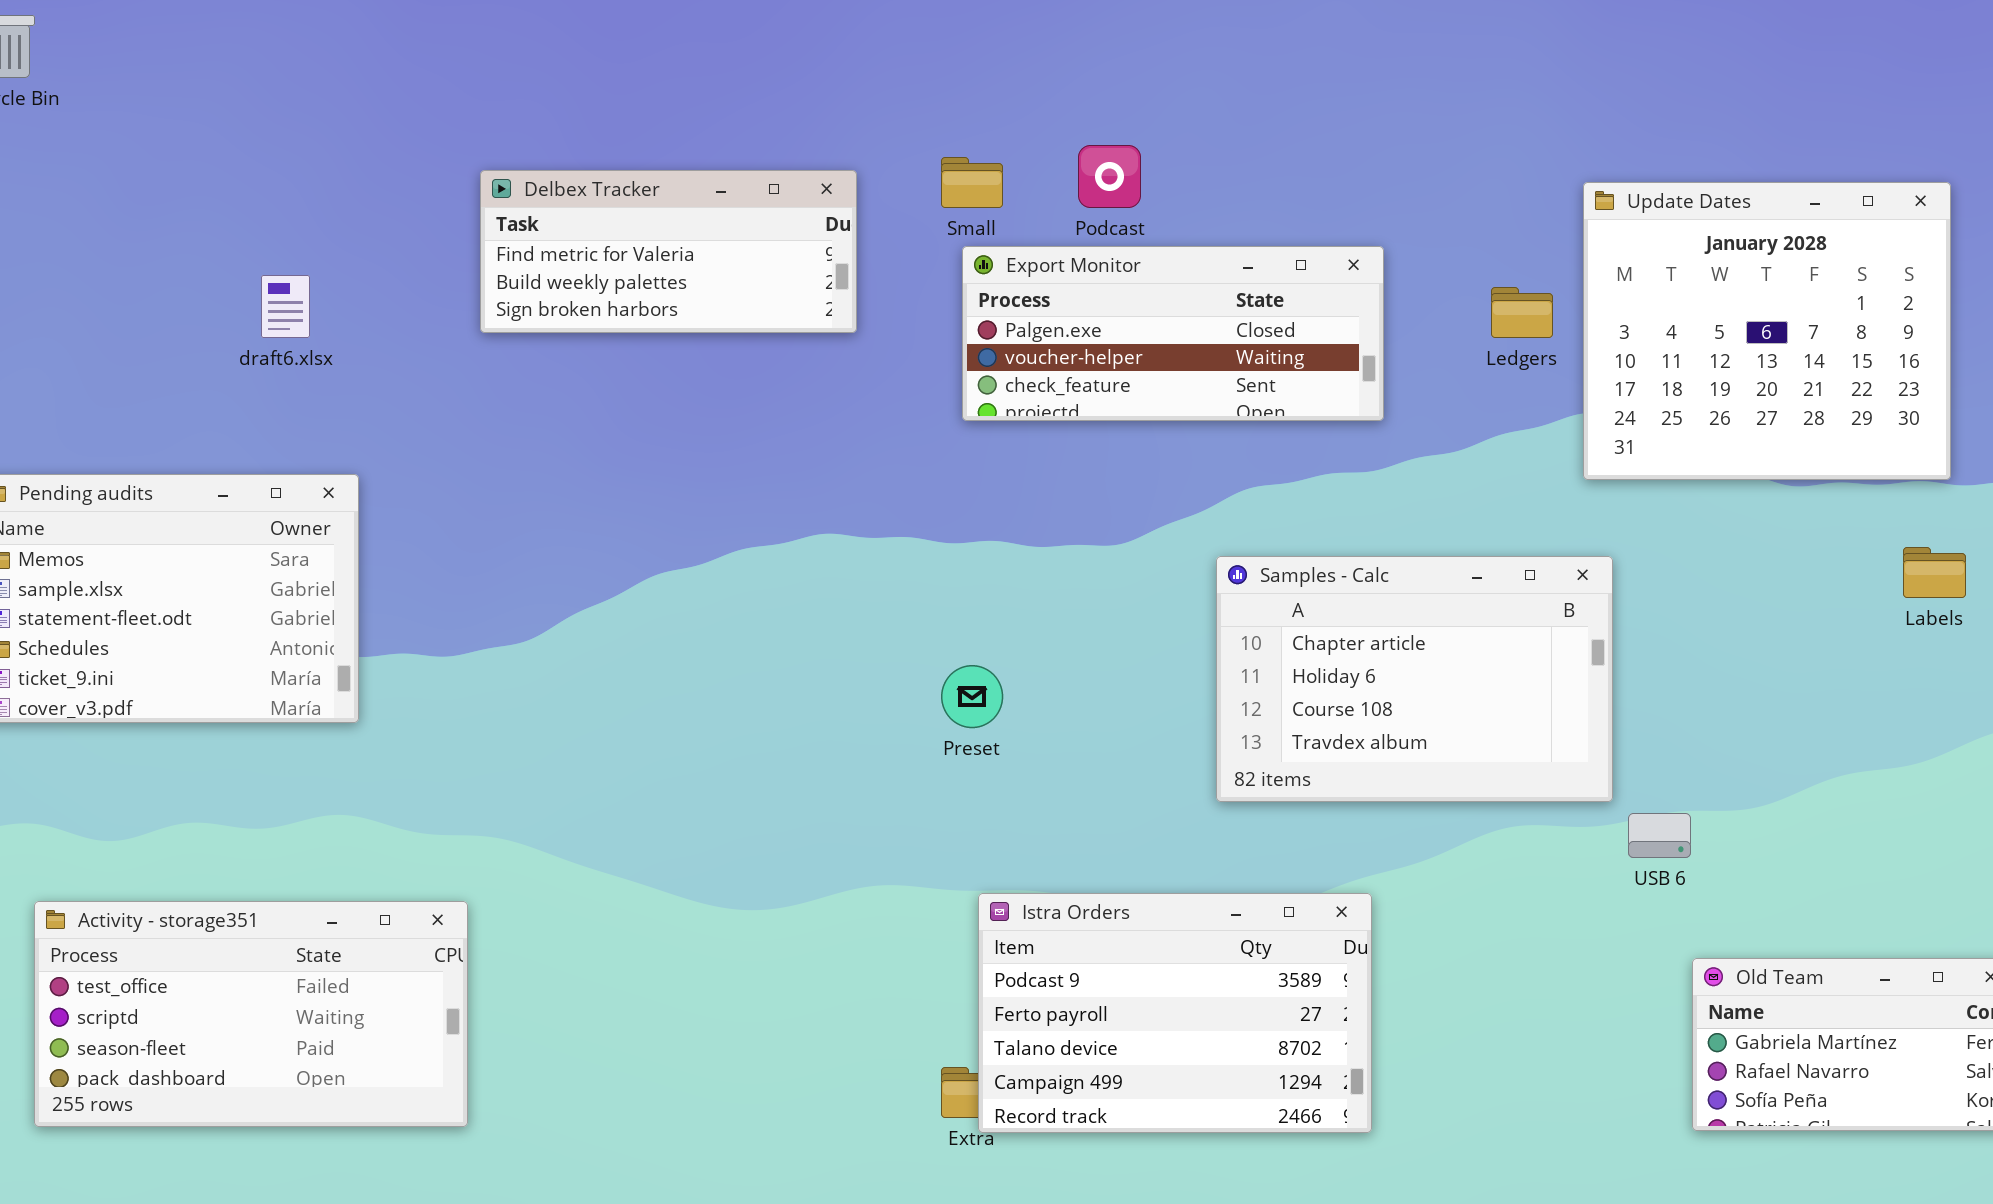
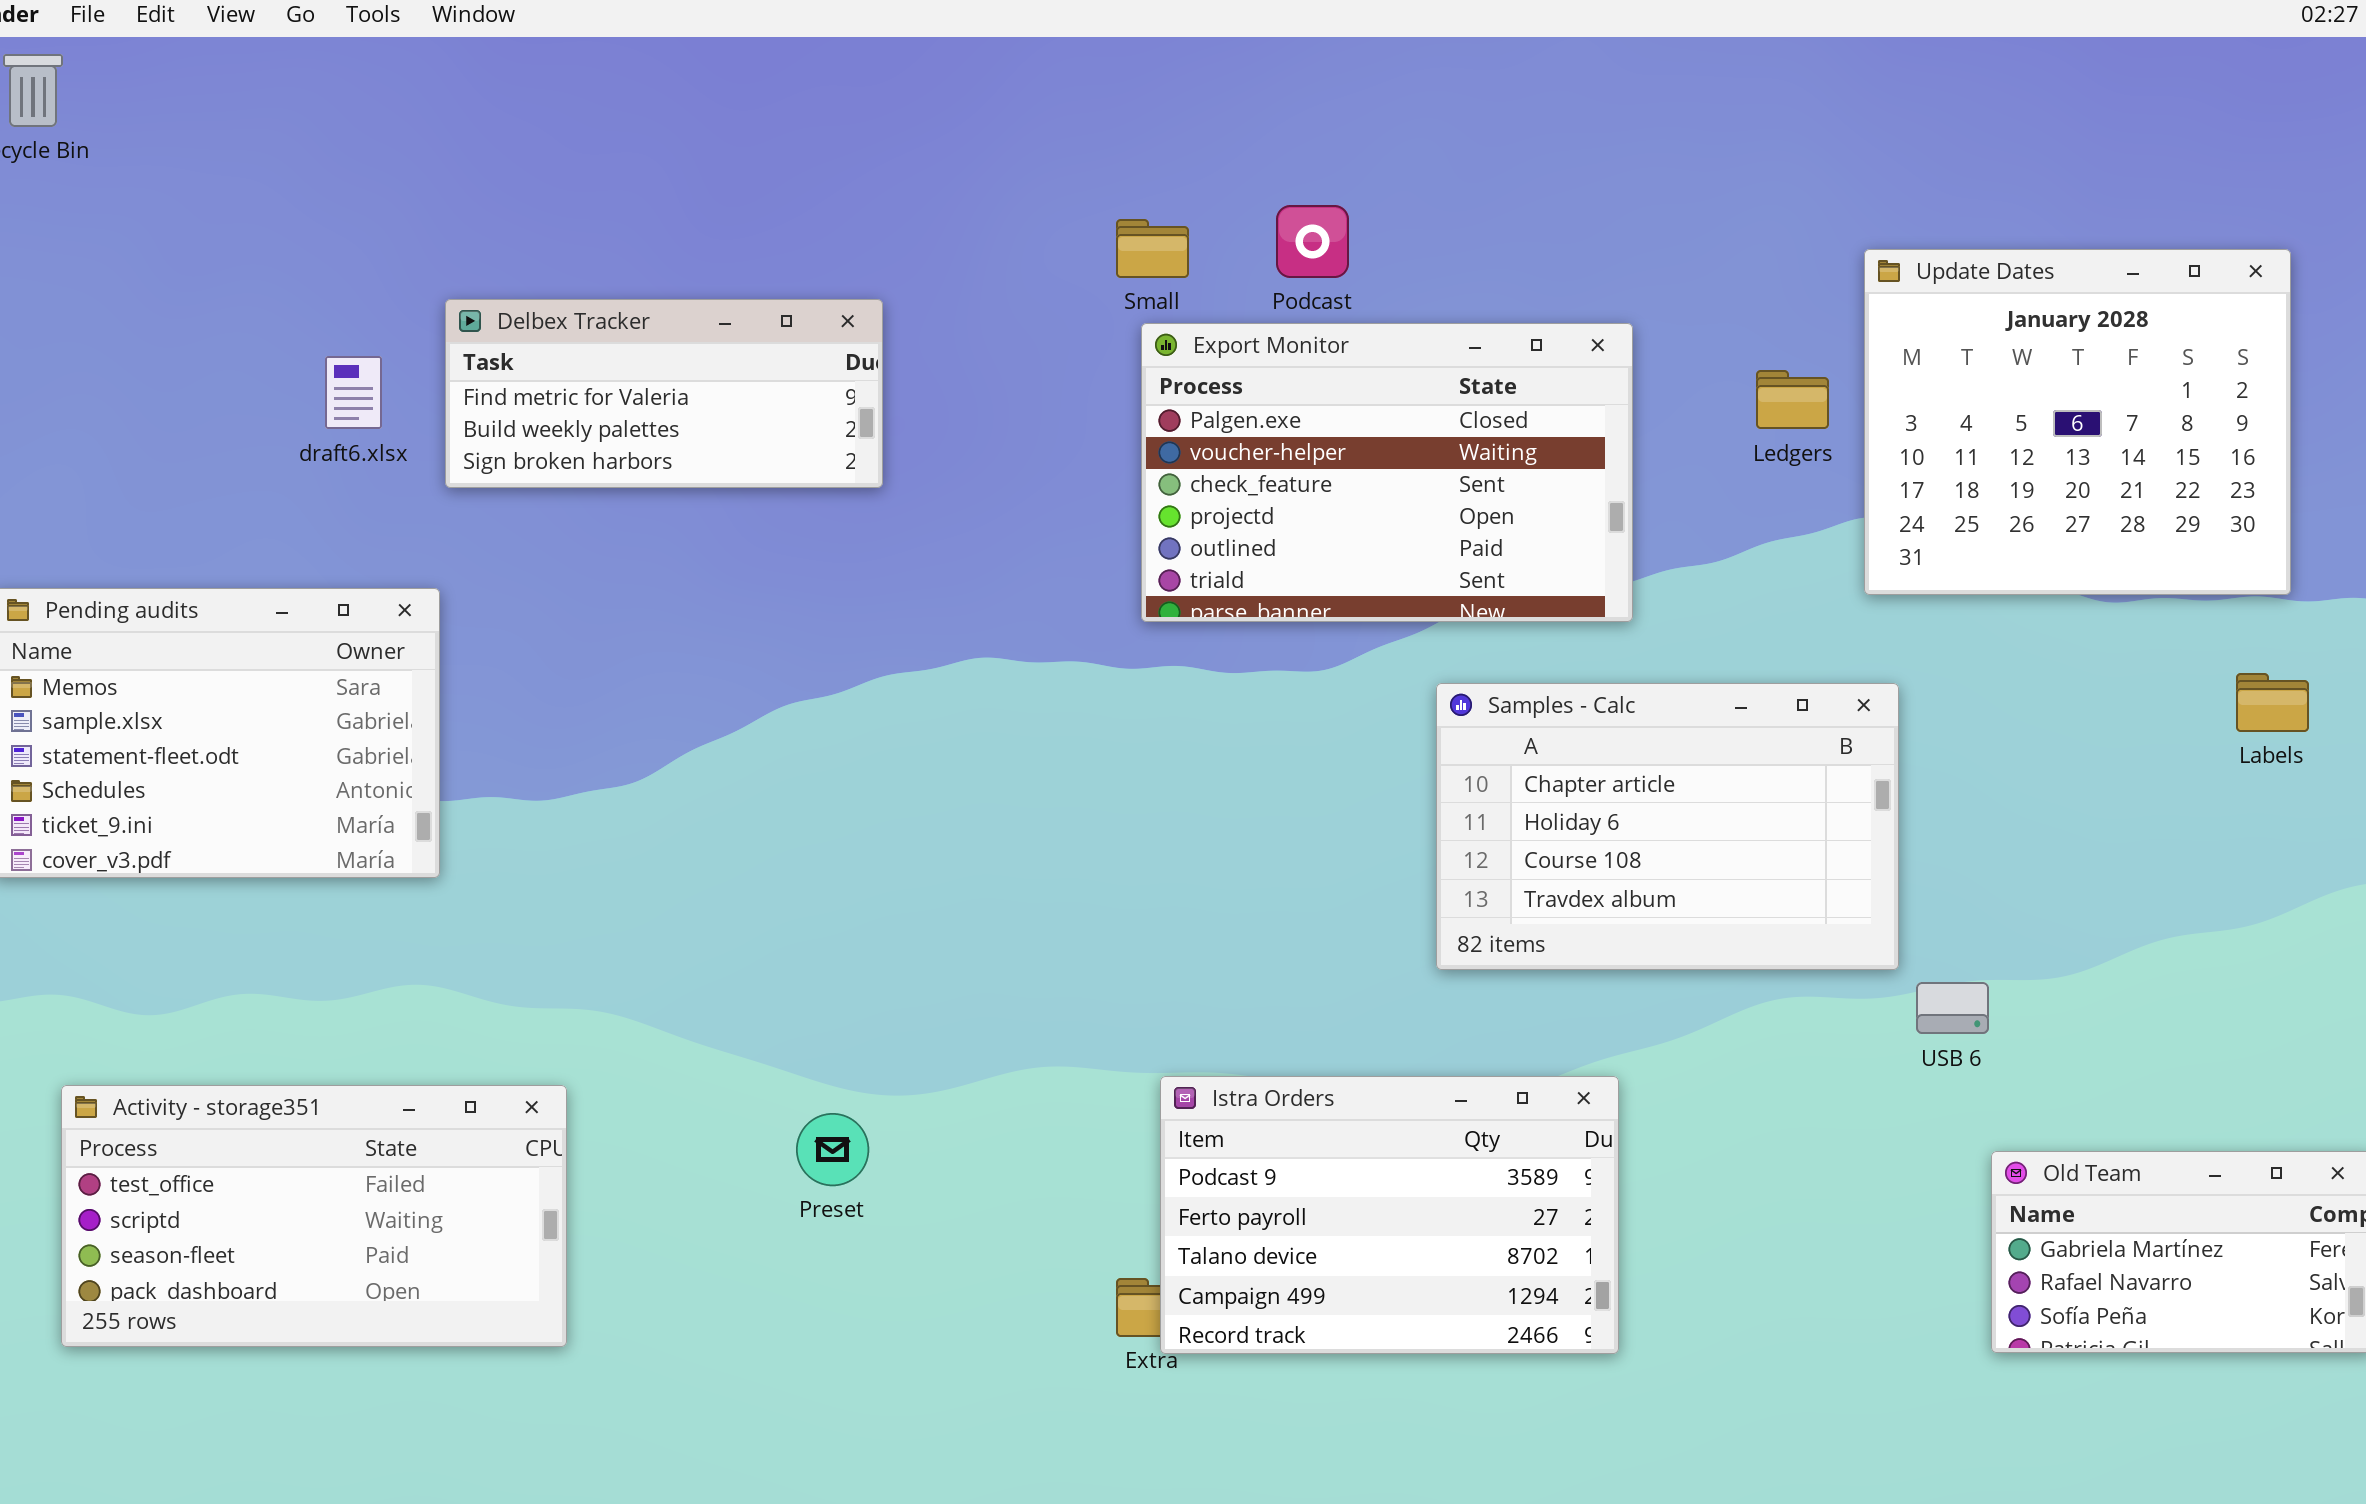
Delbex Tracker: [480,170,857,333] -> [445,299,883,488], moved
Export Monitor: [962,246,1384,421] -> [1141,323,1633,622], resized
Preset: [941,665,1003,728] -> [796,1113,869,1186], moved

